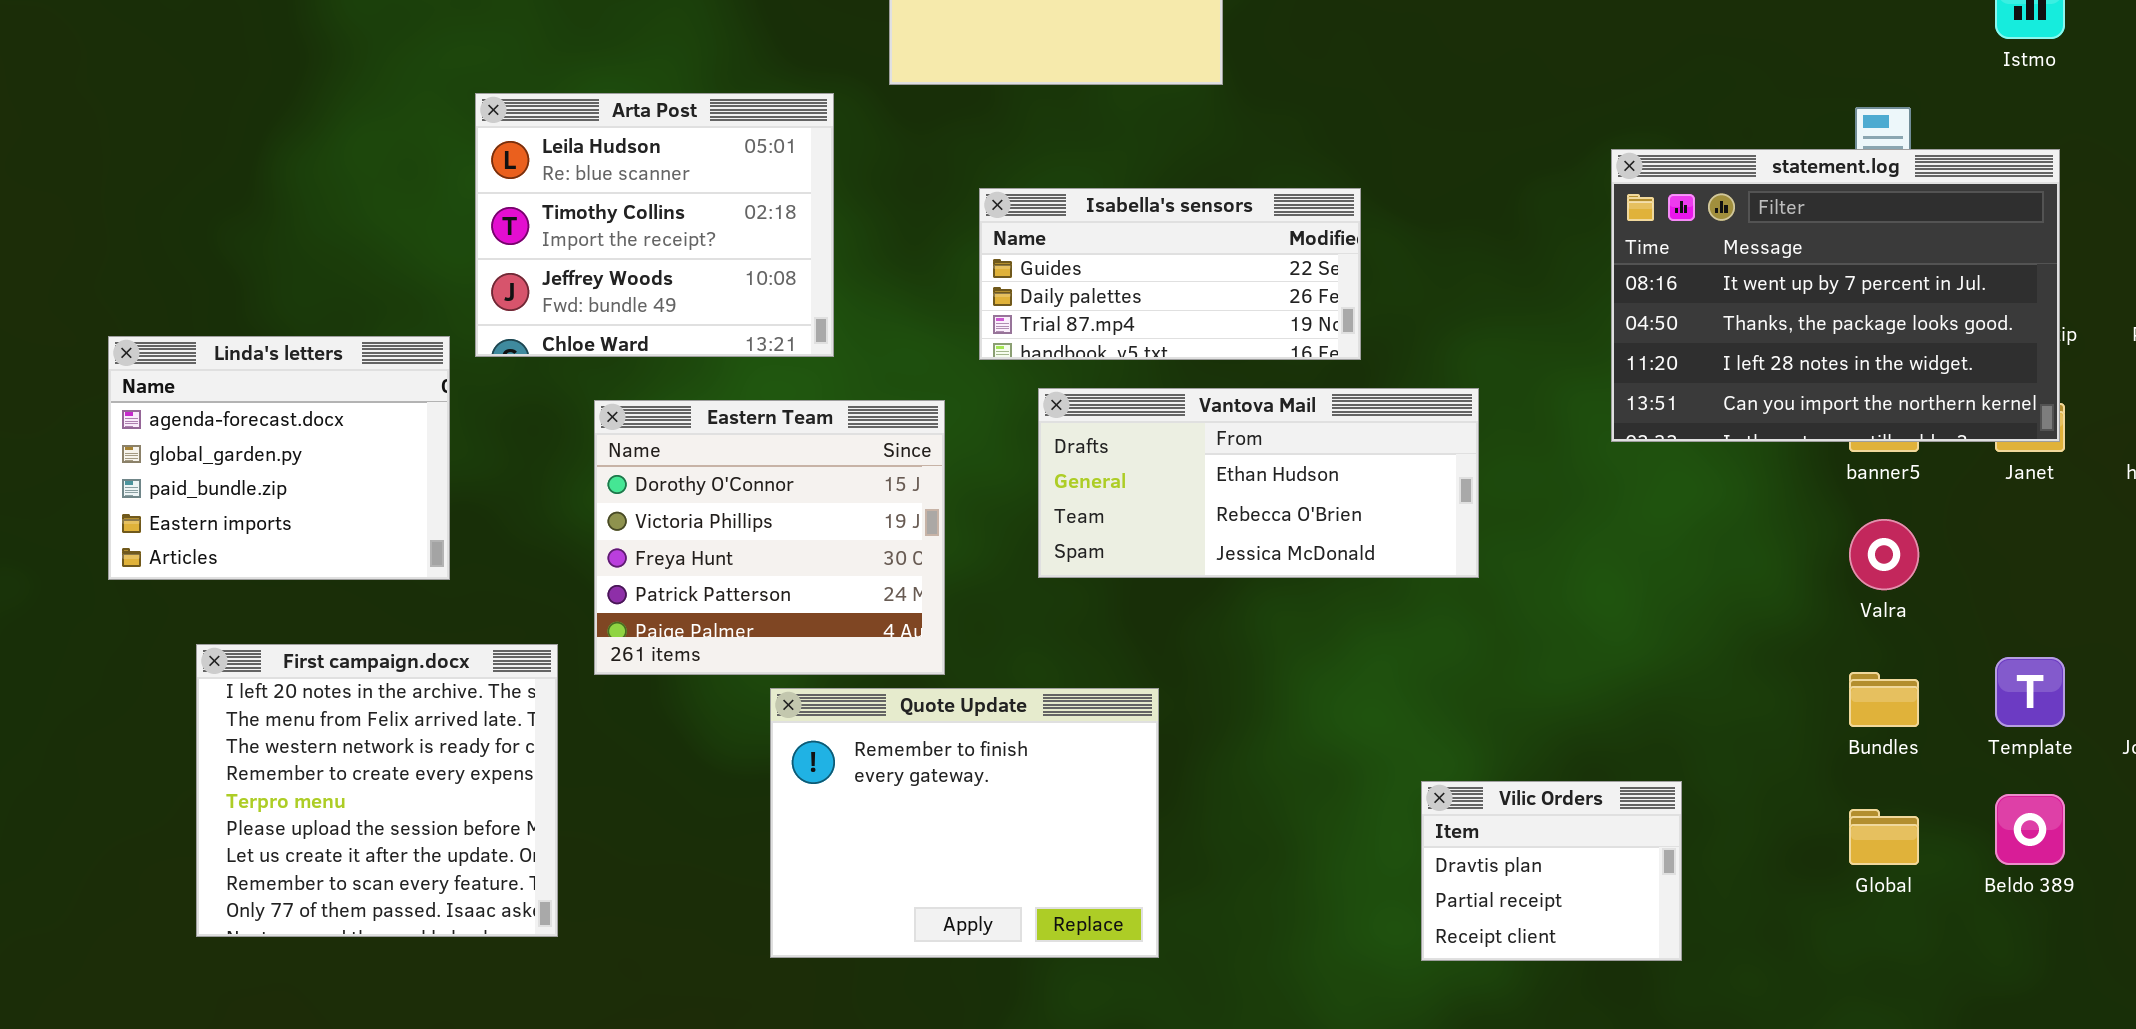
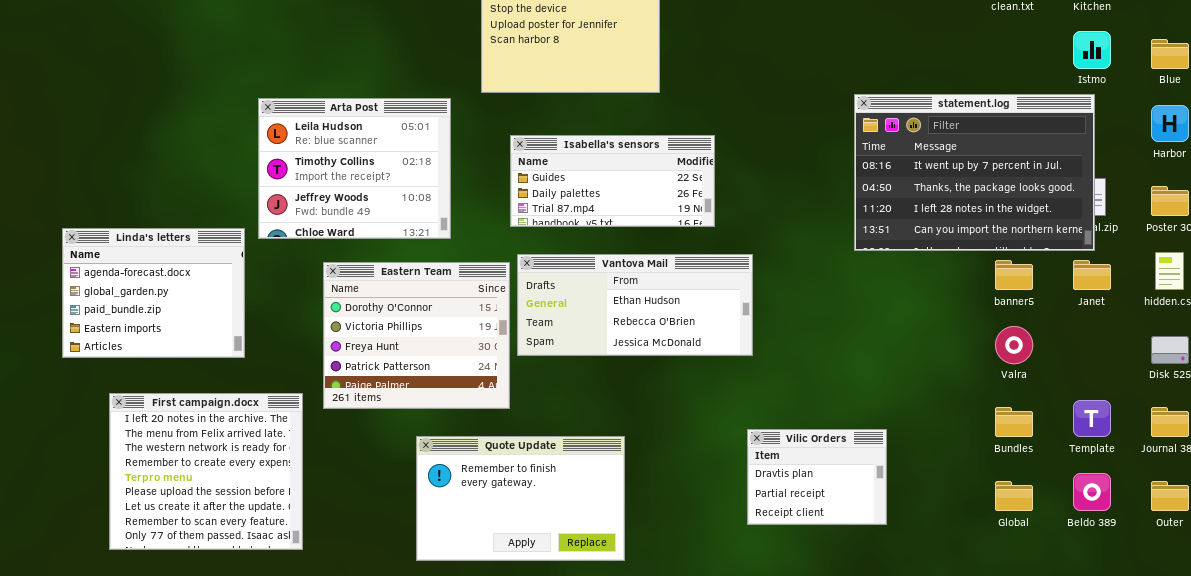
statement.log: [1611,149,2060,442] -> [854,94,1095,251], moved
Isabella's sensors: [979,188,1361,360] -> [510,135,715,227], moved
Vantova Mail: [1038,388,1479,578] -> [517,254,753,356], moved
Quote Update: [770,688,1159,958] -> [416,436,625,561], resized
Vilic Orders: [1421,781,1682,961] -> [747,429,887,525], moved

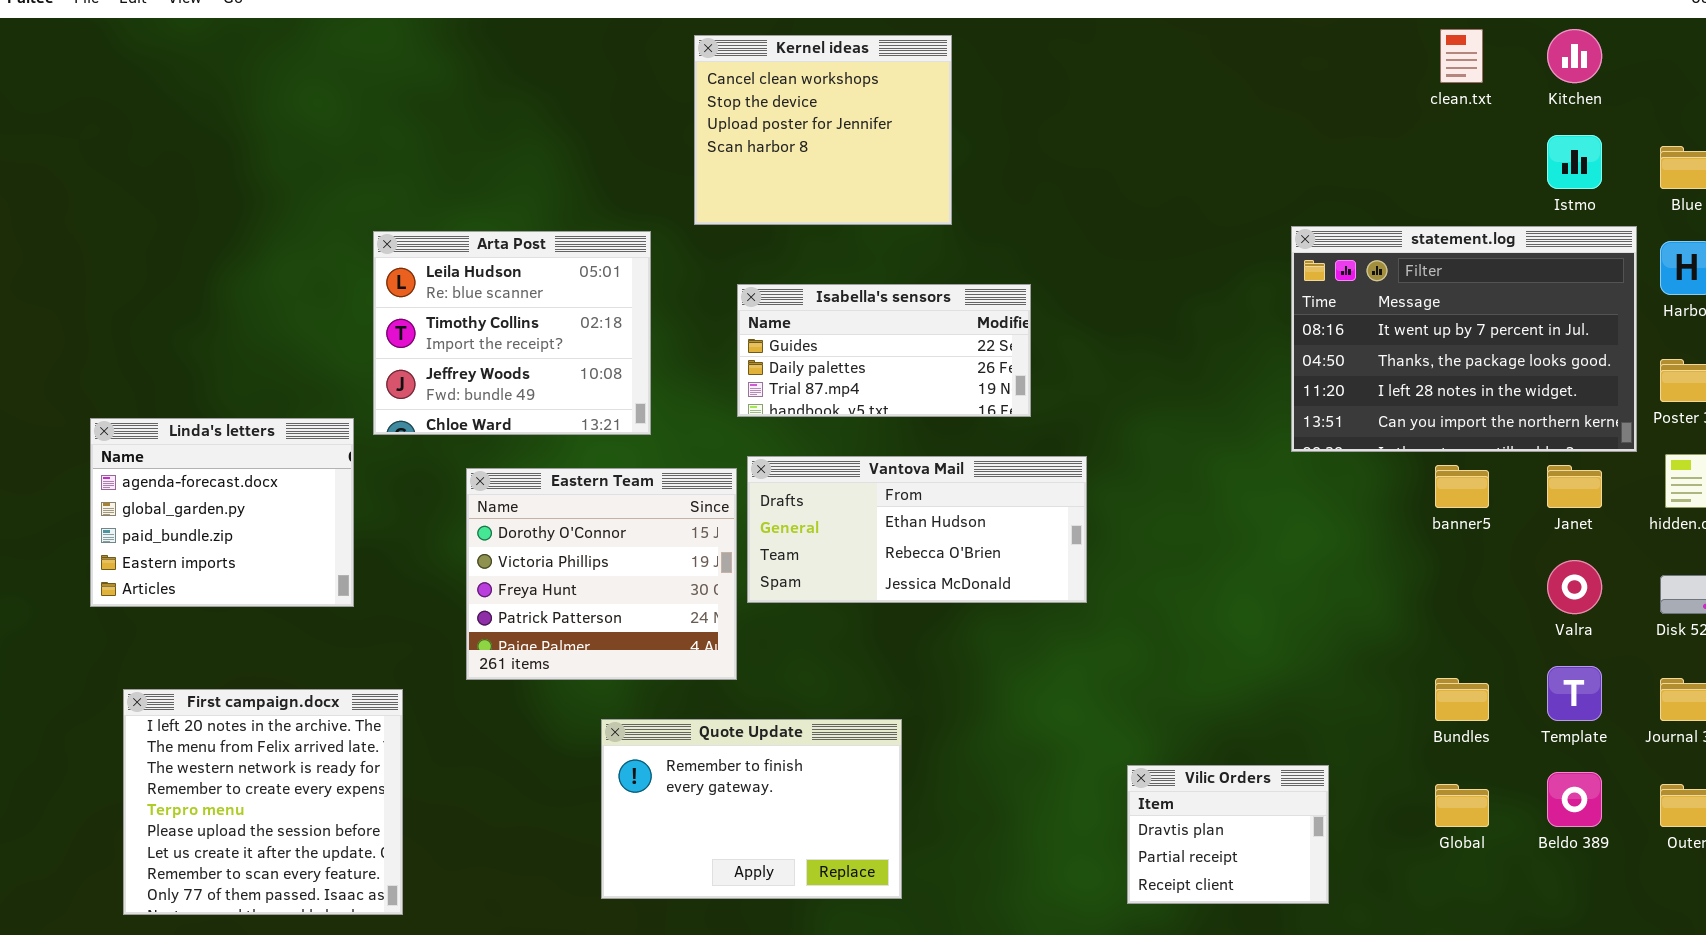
statement.log: [854,94,1095,251] -> [1291,226,1637,452], moved
Valra: [995,326,1033,364] -> [1547,560,1602,614], moved
First campaign.docx: [109,393,303,550] -> [123,689,403,915], moved
Vilic Orders: [747,429,887,525] -> [1127,765,1329,904], moved

